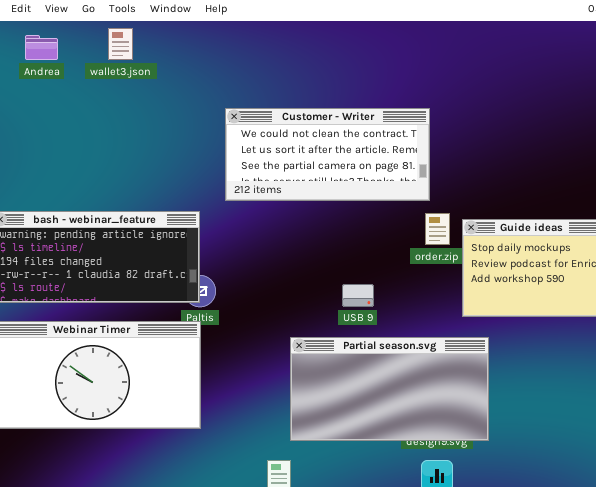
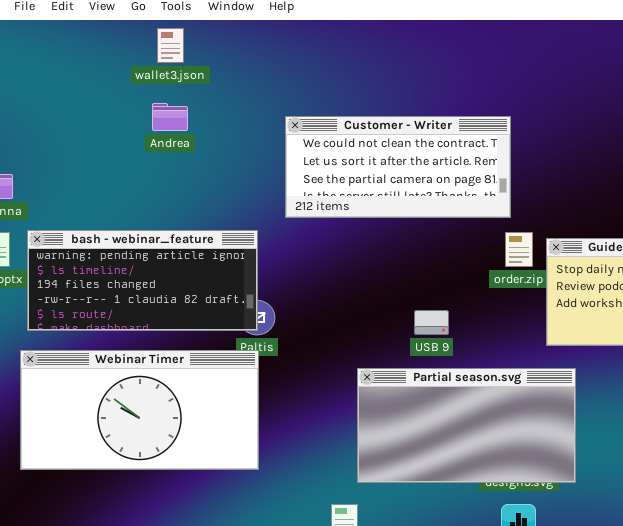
Andrea: [25,35,58,60] -> [152,103,188,131], moved

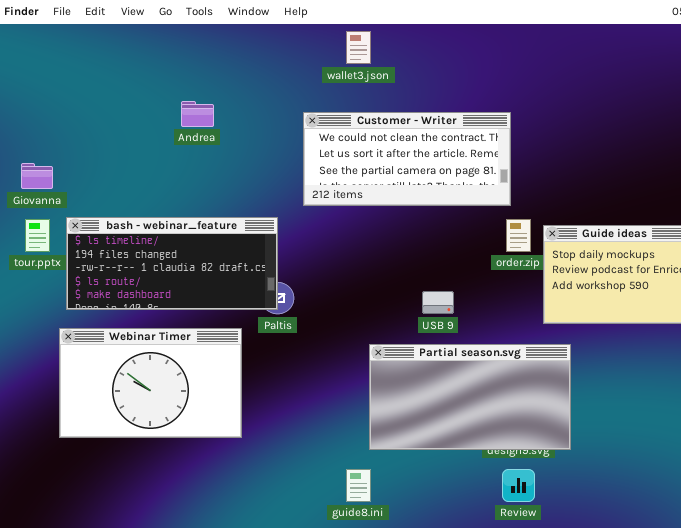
wallet3.json: [157,28,184,63] -> [346,31,371,64], moved
bash - webinar_feature: [27,230,258,331] -> [66,217,278,310], scrolled down 1 row
Webinar Timer: [20,350,259,470] -> [59,328,242,438], resized

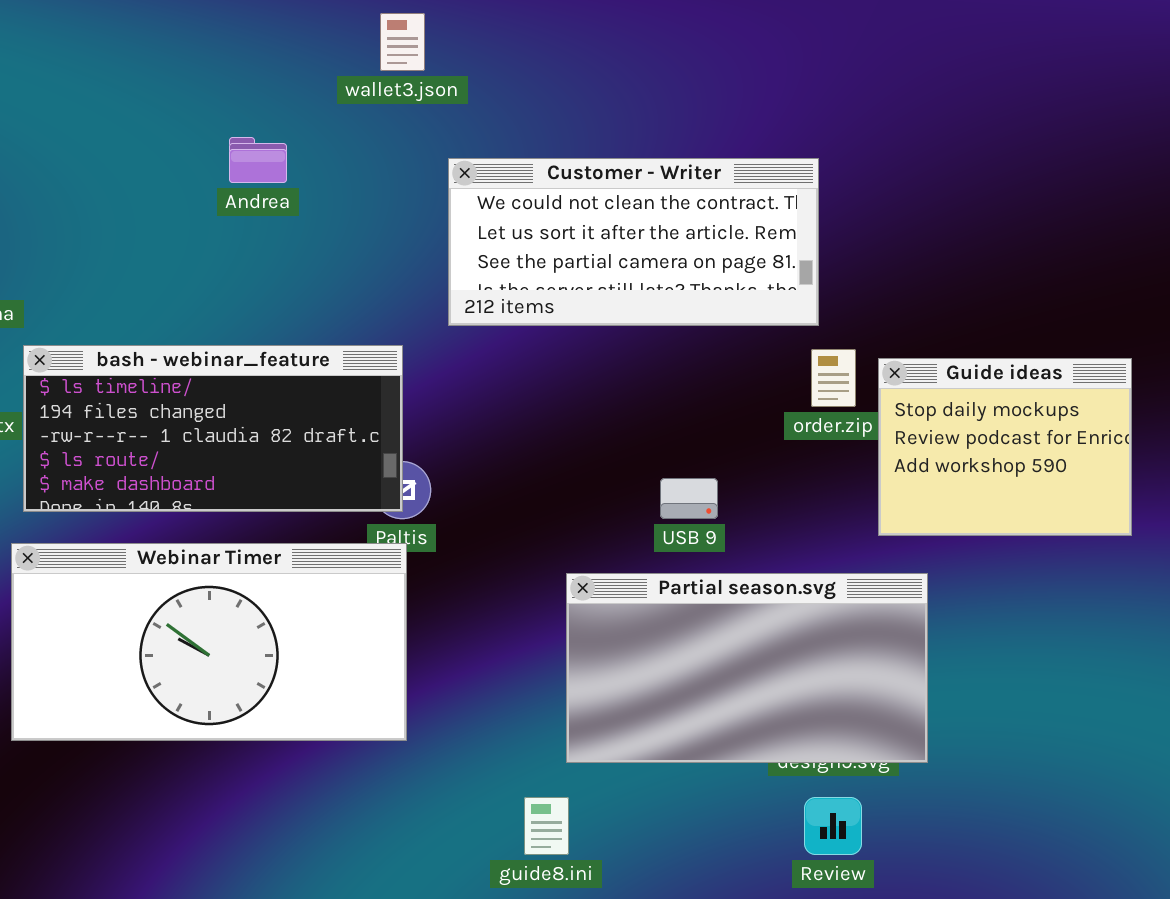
wallet3.json: [346,31,371,64] -> [380,13,425,71], moved
Webinar Timer: [59,328,242,438] -> [11,543,407,741], resized

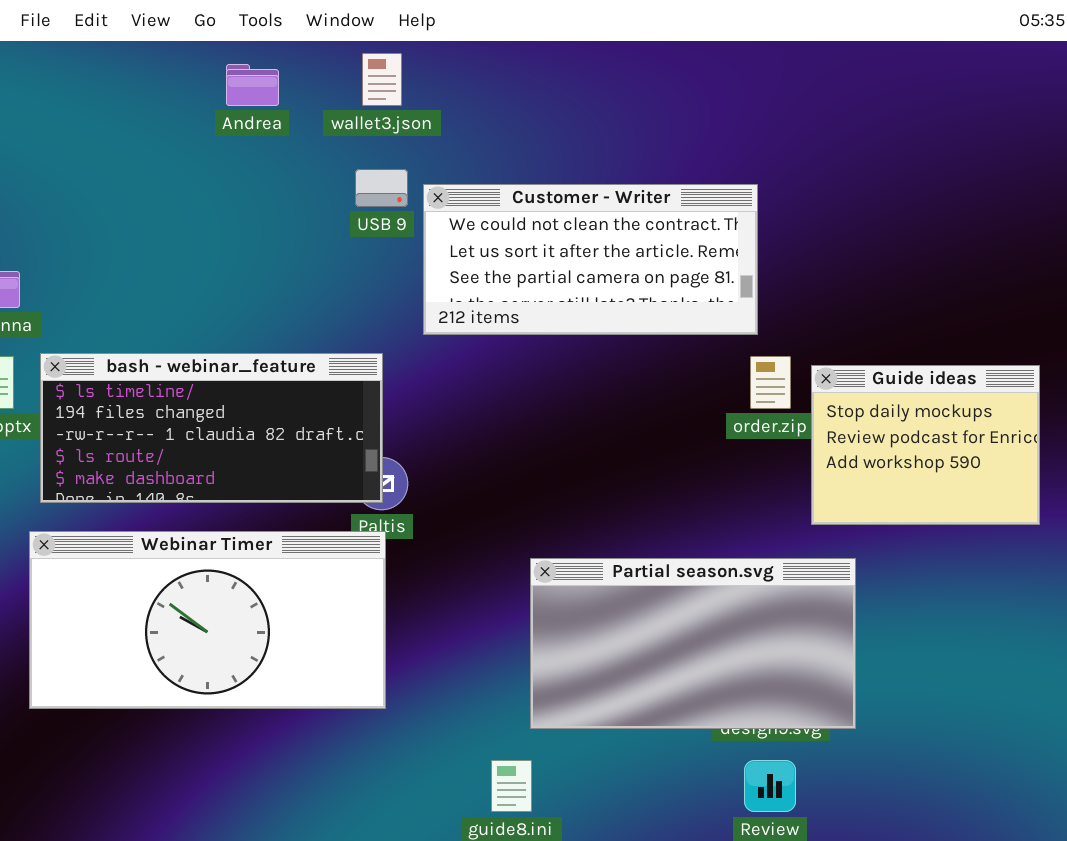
Andrea: [229,137,287,183] -> [226,64,279,106], moved
USB 9: [660,478,718,519] -> [355,169,408,207], moved

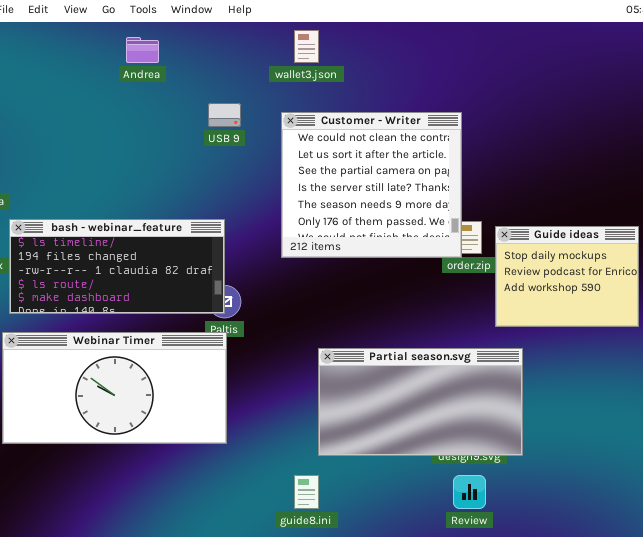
wallet3.json: [362,53,402,106] -> [294,30,319,63], moved
Customer - Writer: [423,184,758,335] -> [281,112,462,258], resized

